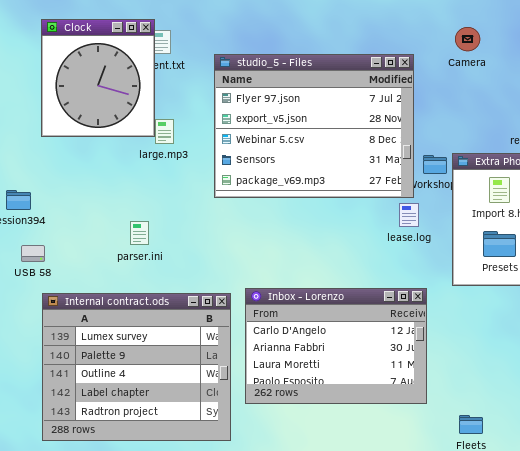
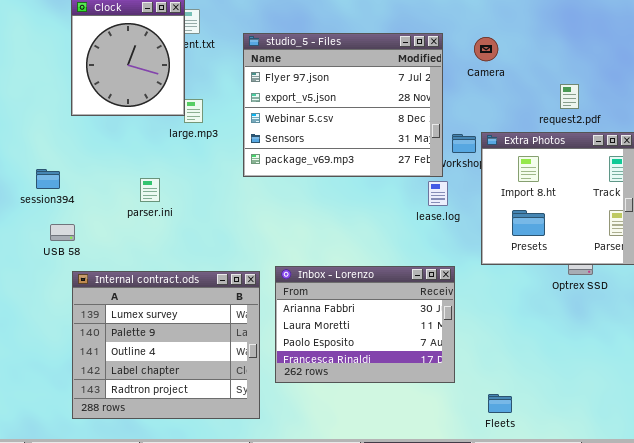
Camera: [455,27,480,51] -> [474,37,498,61], moved
parser.ini: [130,221,149,245] -> [140,178,160,202], moved
Inbox - Lorenzo: [245,288,427,404] -> [275,266,455,383], scrolled down 1 row

